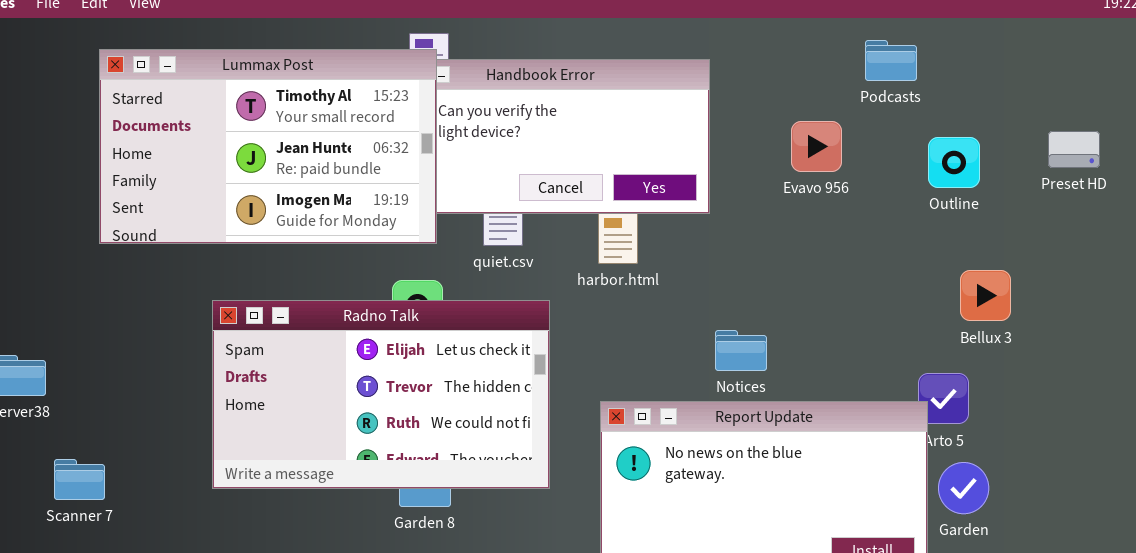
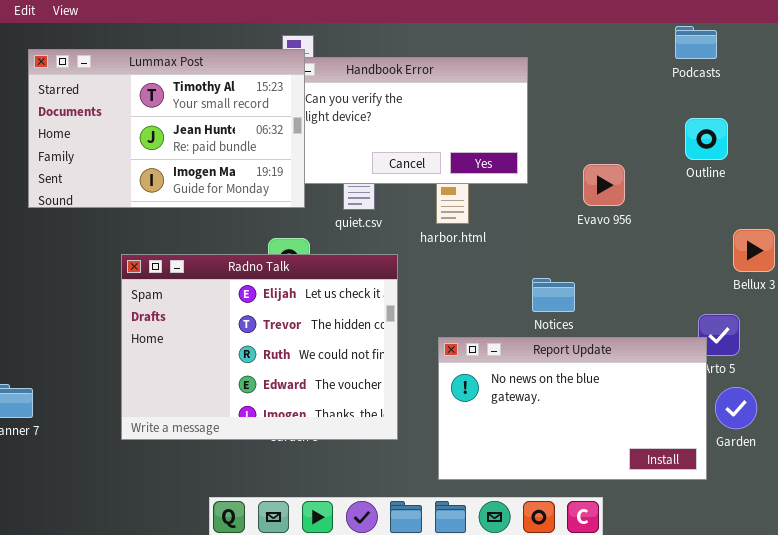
Podcasts: [865,40,917,81] -> [675,26,717,59], moved
Evavo 956: [791,121,842,172] -> [583,164,625,206], moved
Outline: [928,137,980,188] -> [685,118,728,160], moved
Radno Talk: [212,300,550,489] -> [121,254,398,440], resized

